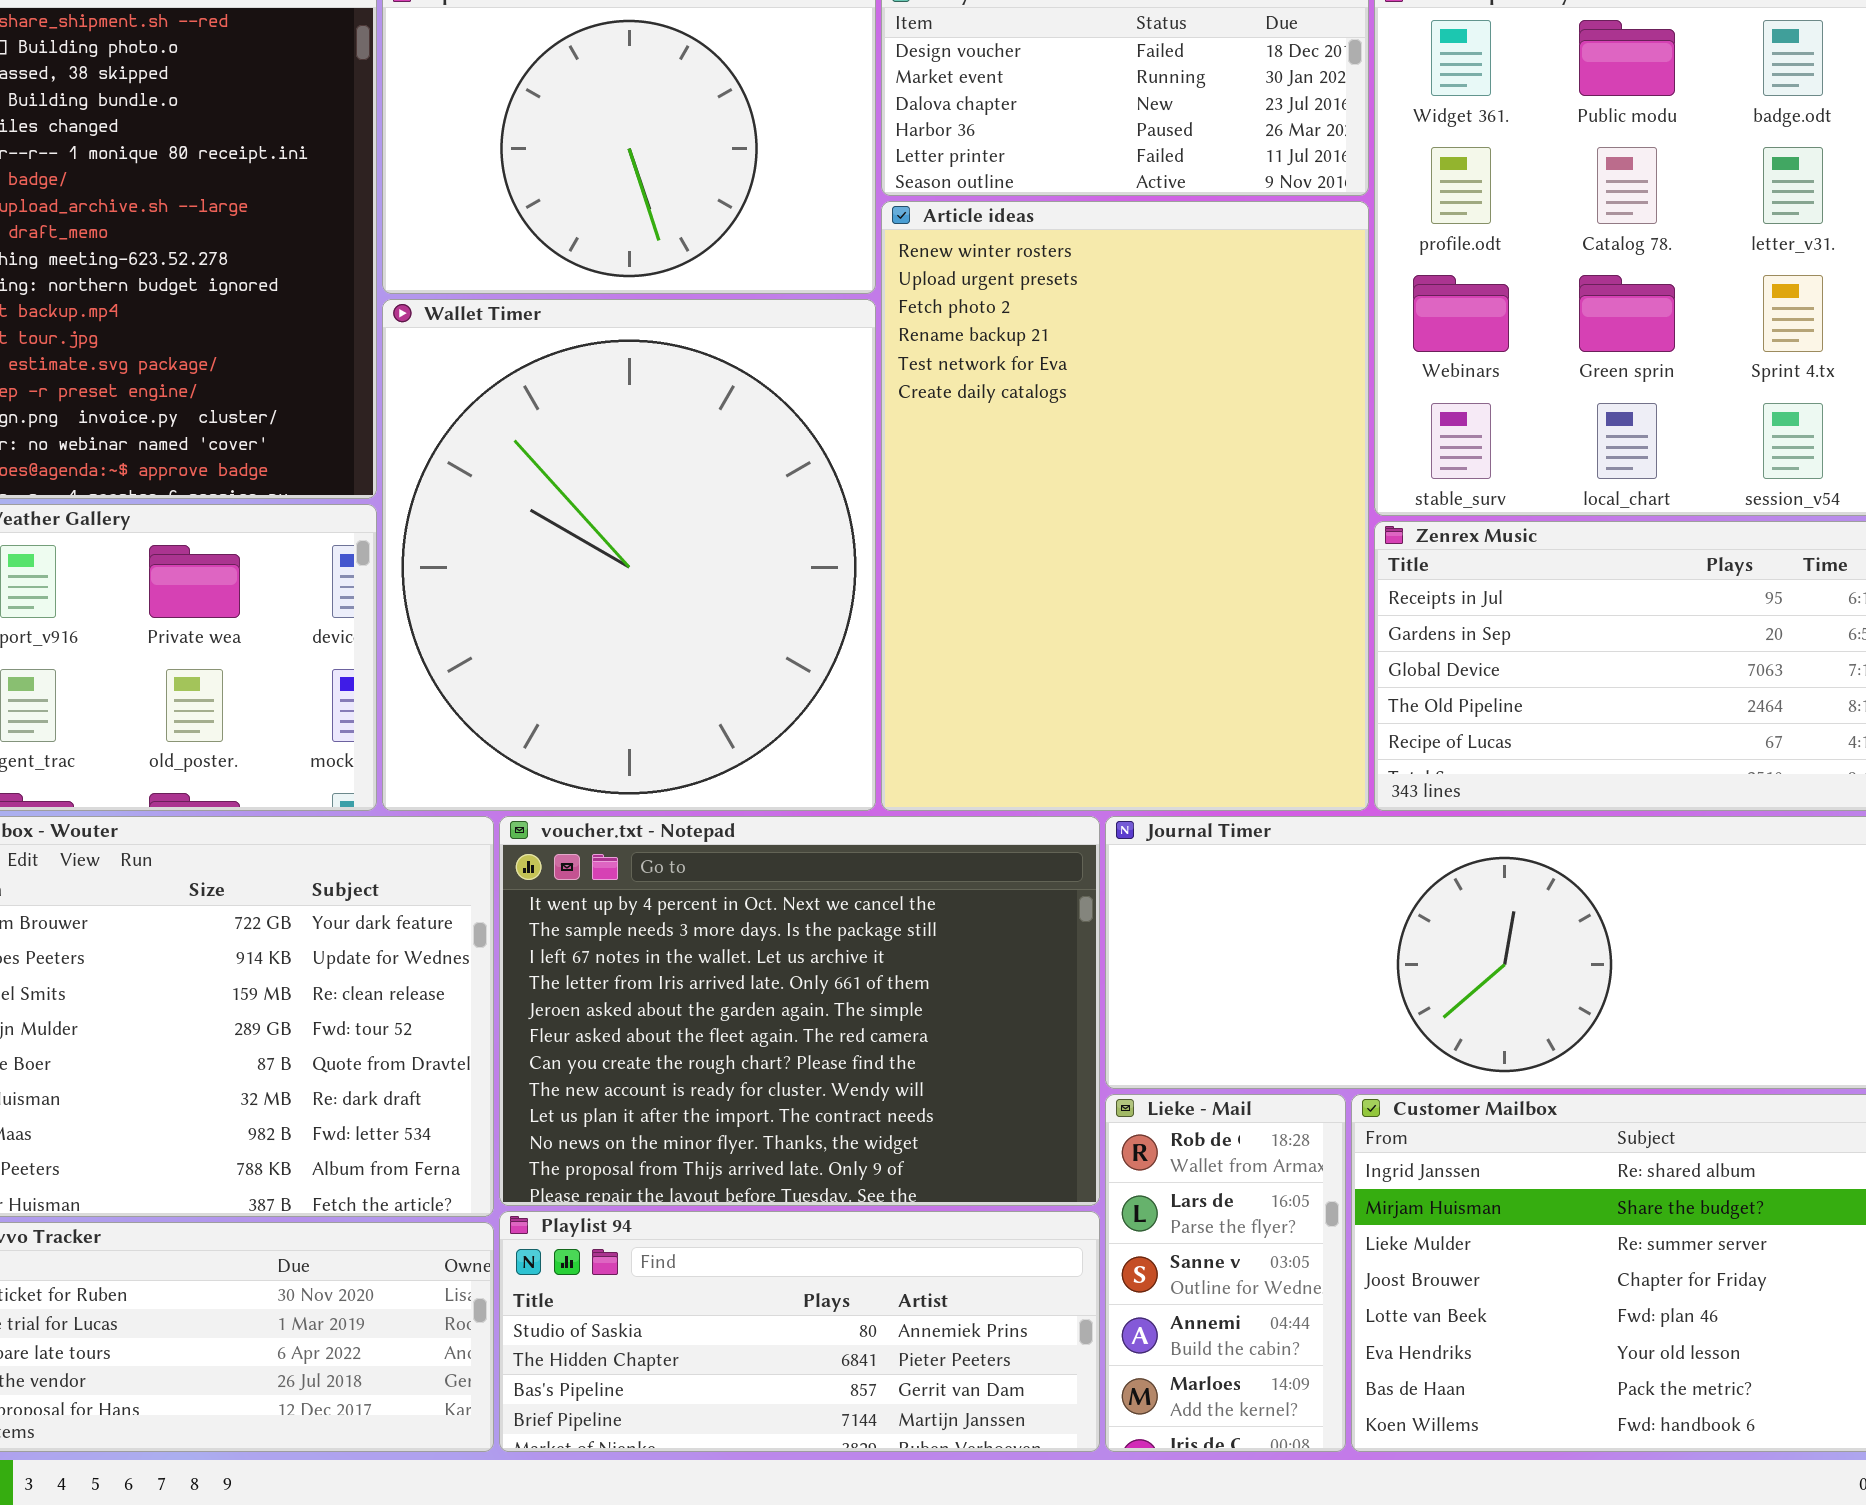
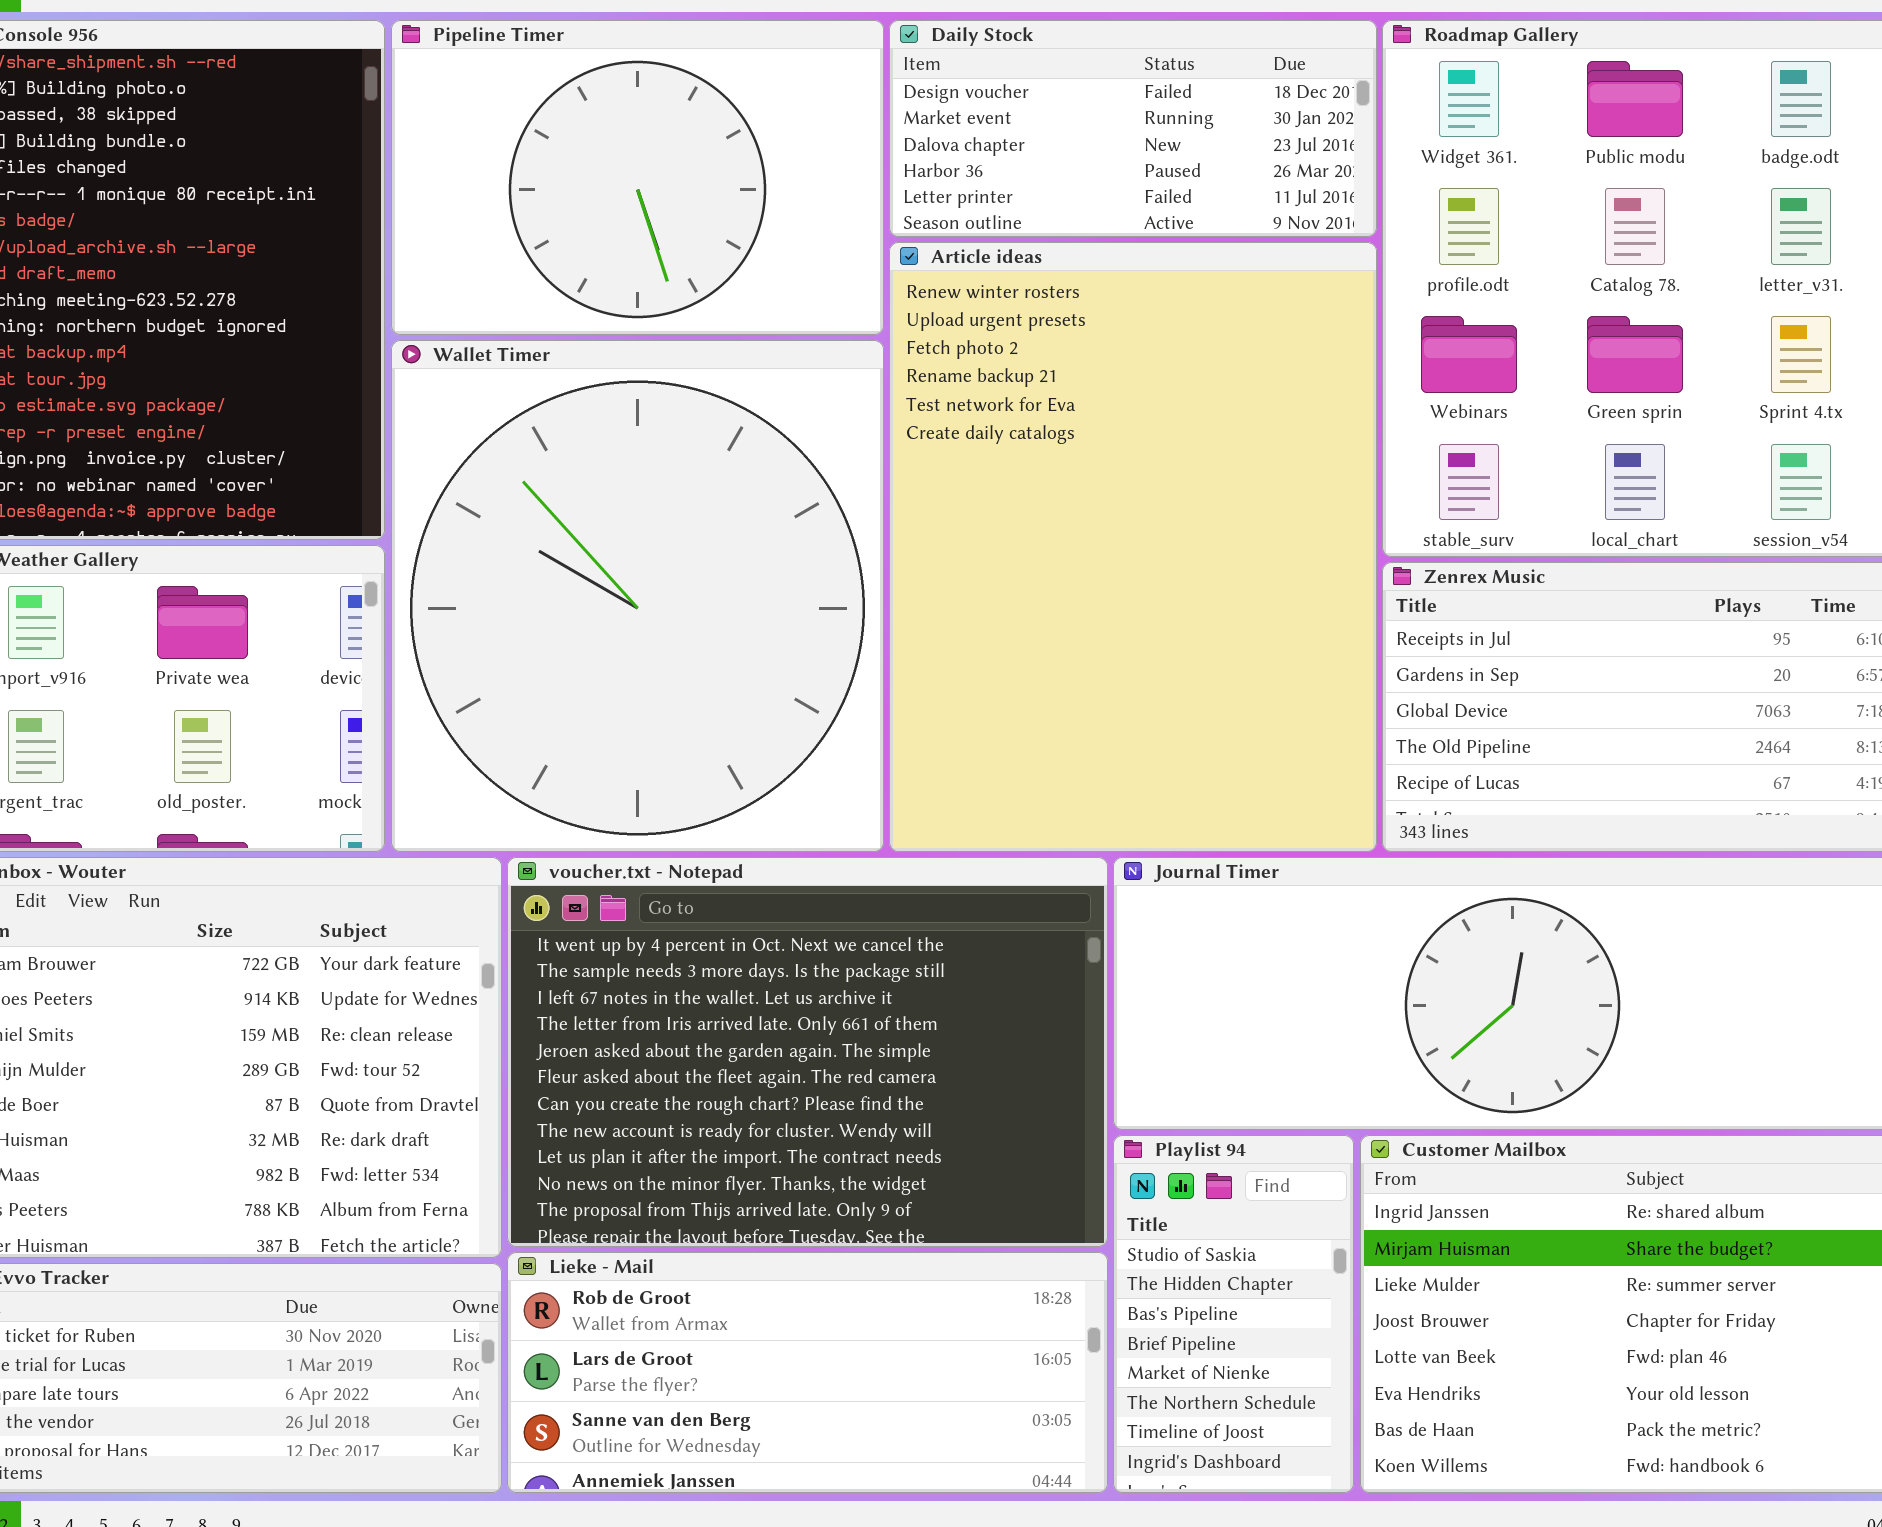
Lieke - Mail: [1105,1094,1346,1452] -> [507,1252,1108,1493], moved, resized
Playlist 94: [499,1211,1100,1452] -> [1113,1135,1354,1493], moved, resized

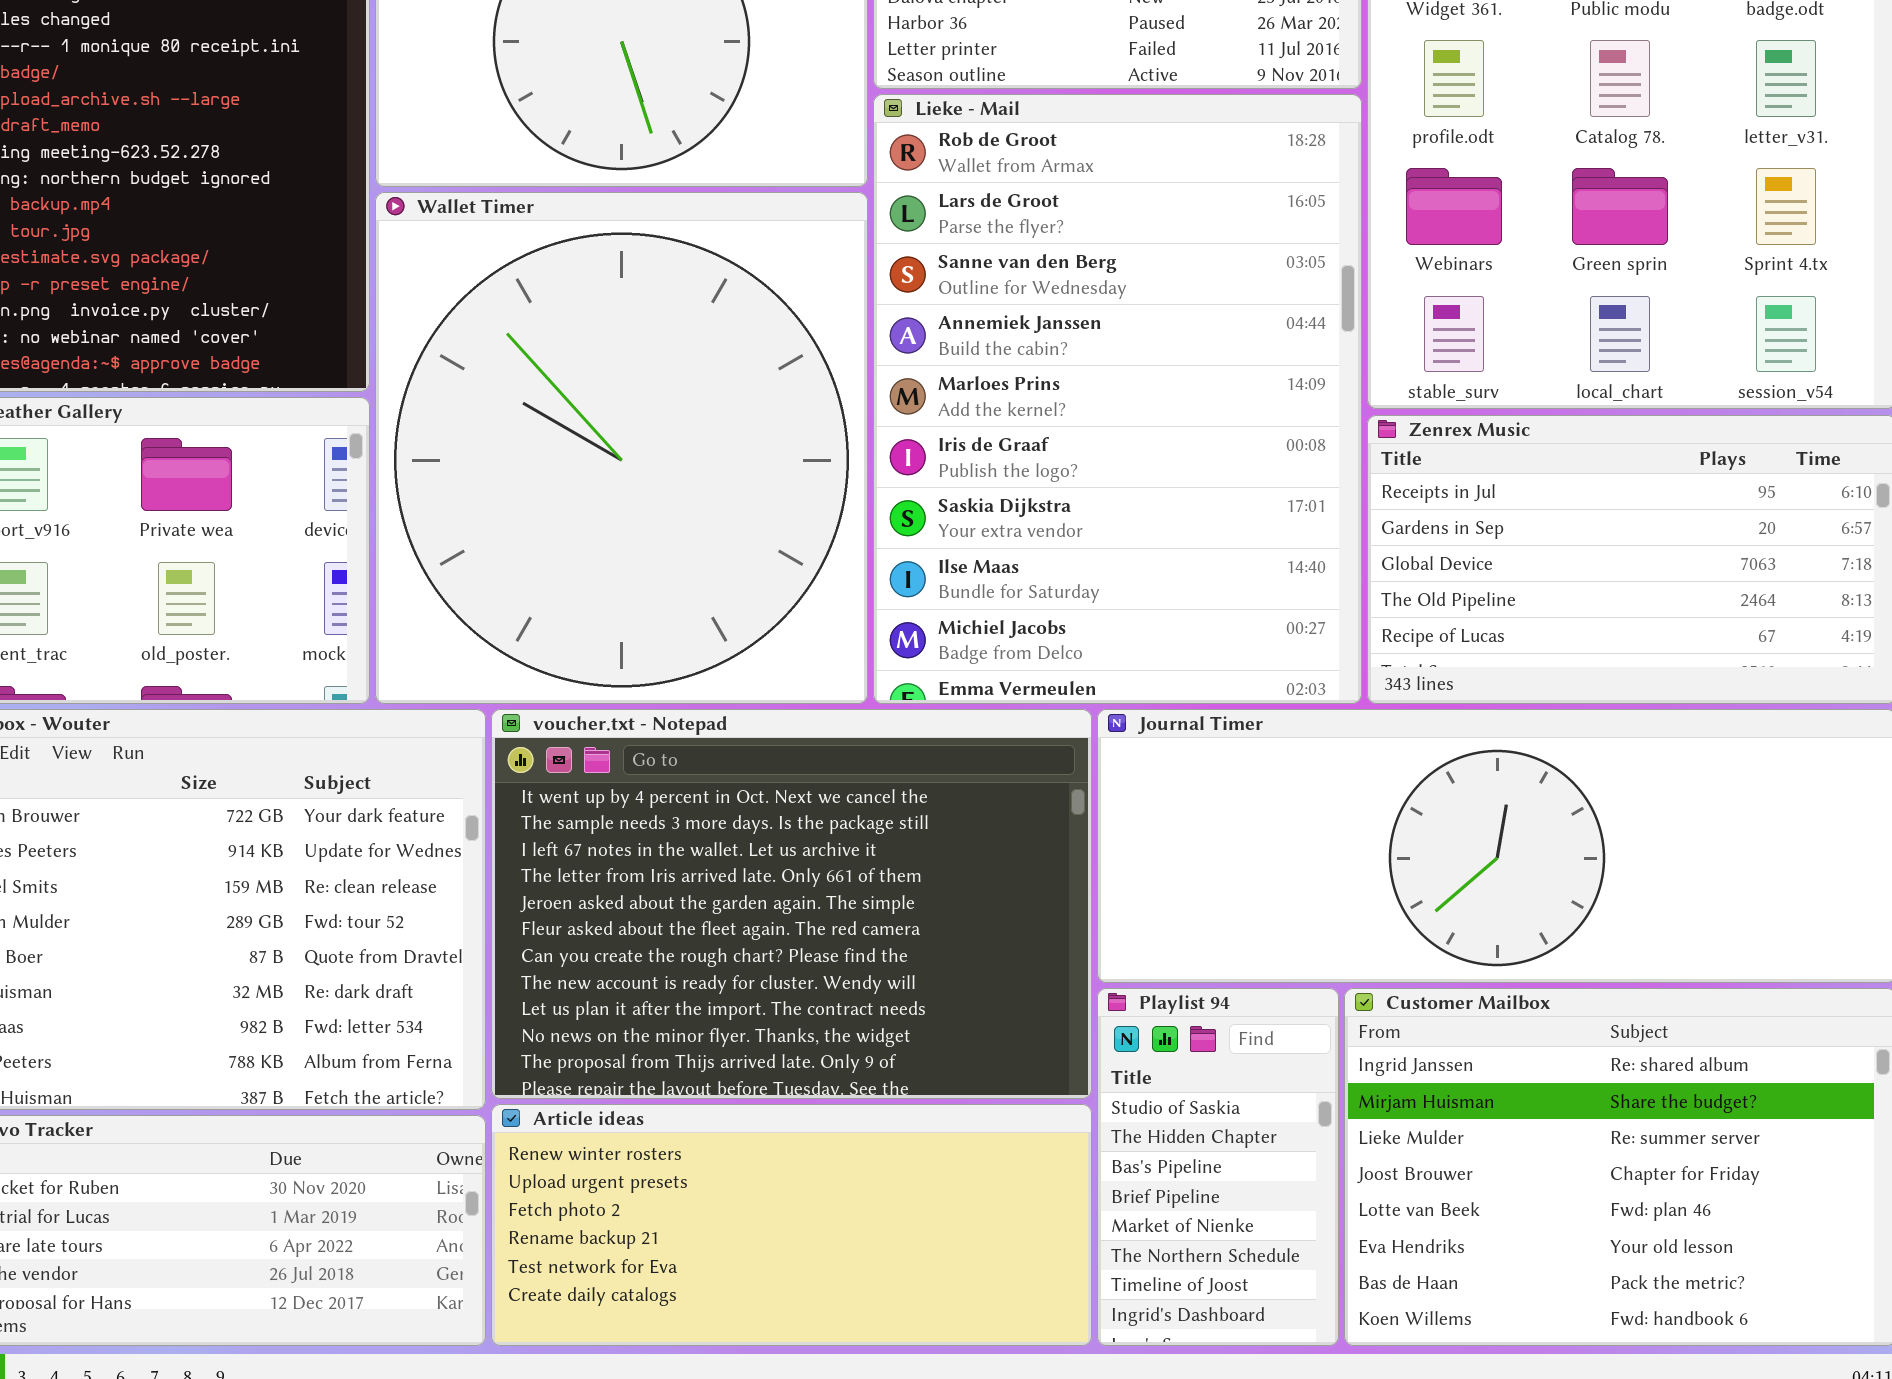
Article ideas: [889,242,1377,852] -> [491,1104,1092,1346], moved, resized
Lieke - Mail: [507,1252,1108,1493] -> [873,94,1362,704], moved, resized

